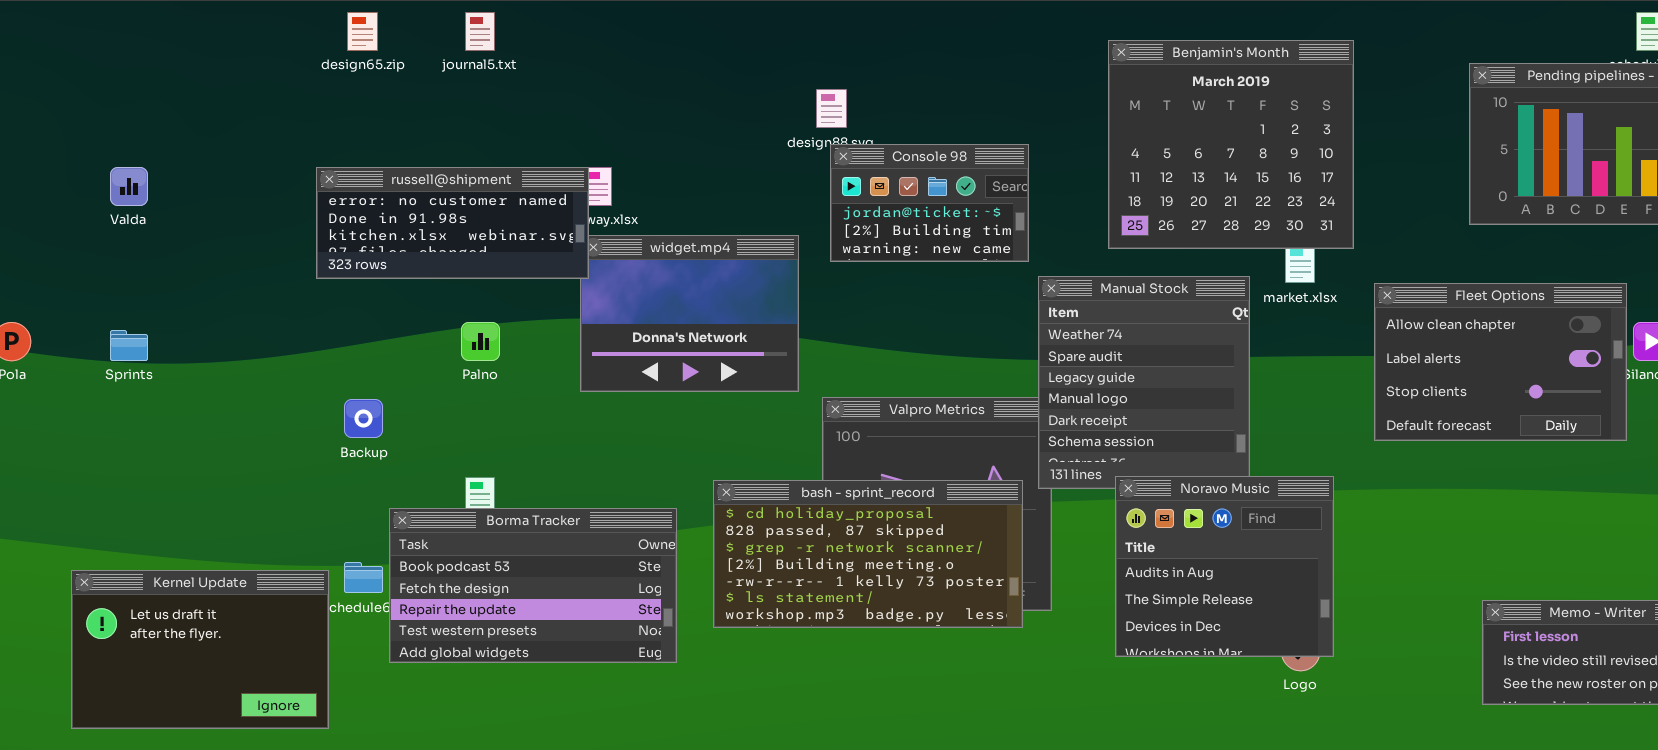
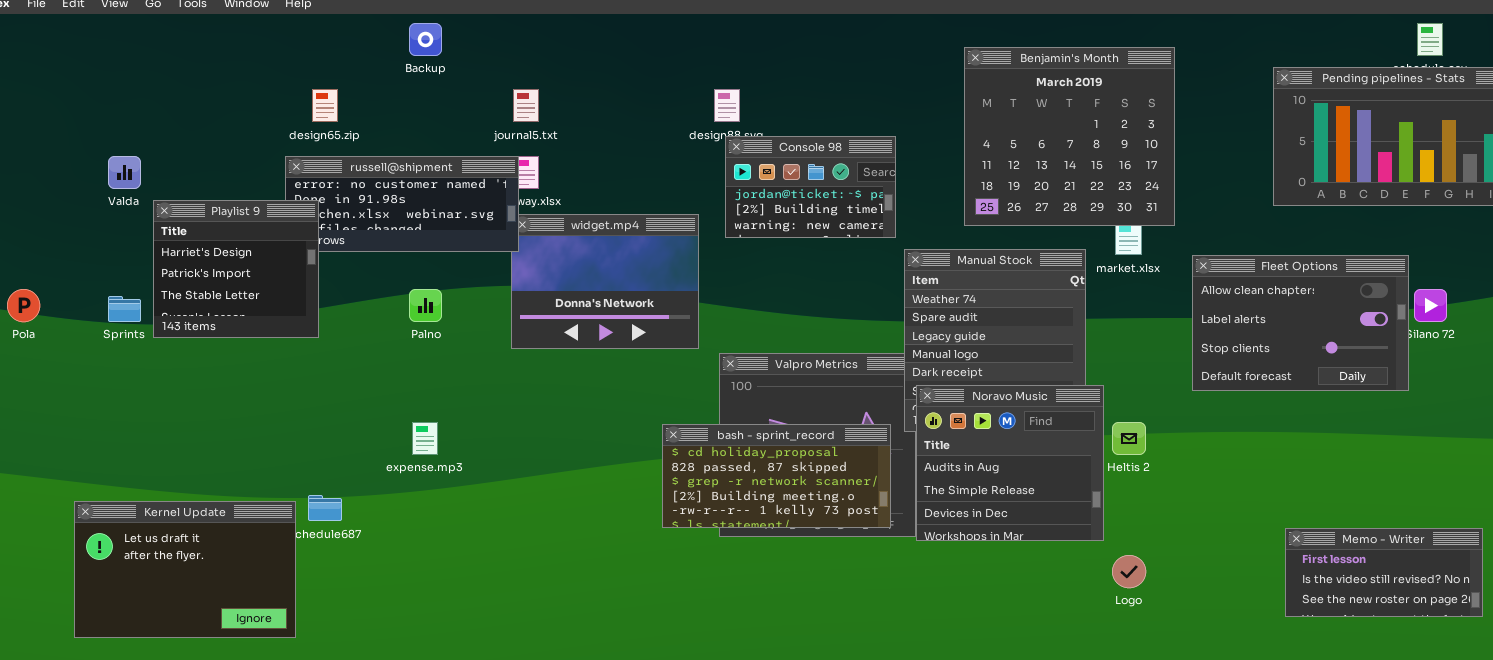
design65.zip: [347,12,378,51] -> [312,89,338,122], moved
journal5.txt: [465,12,495,51] -> [513,89,539,122], moved
Playlist 9: none -> [153,200,319,338], opened
Backup: [344,399,383,438] -> [409,23,442,56], moved
Noravo Music: [1115,476,1334,657] -> [916,385,1104,541], moved
bash - sprint_record: [713,480,1023,628] -> [662,424,891,528], resized
Borma Tracker: [389,508,677,663] -> none, closed

